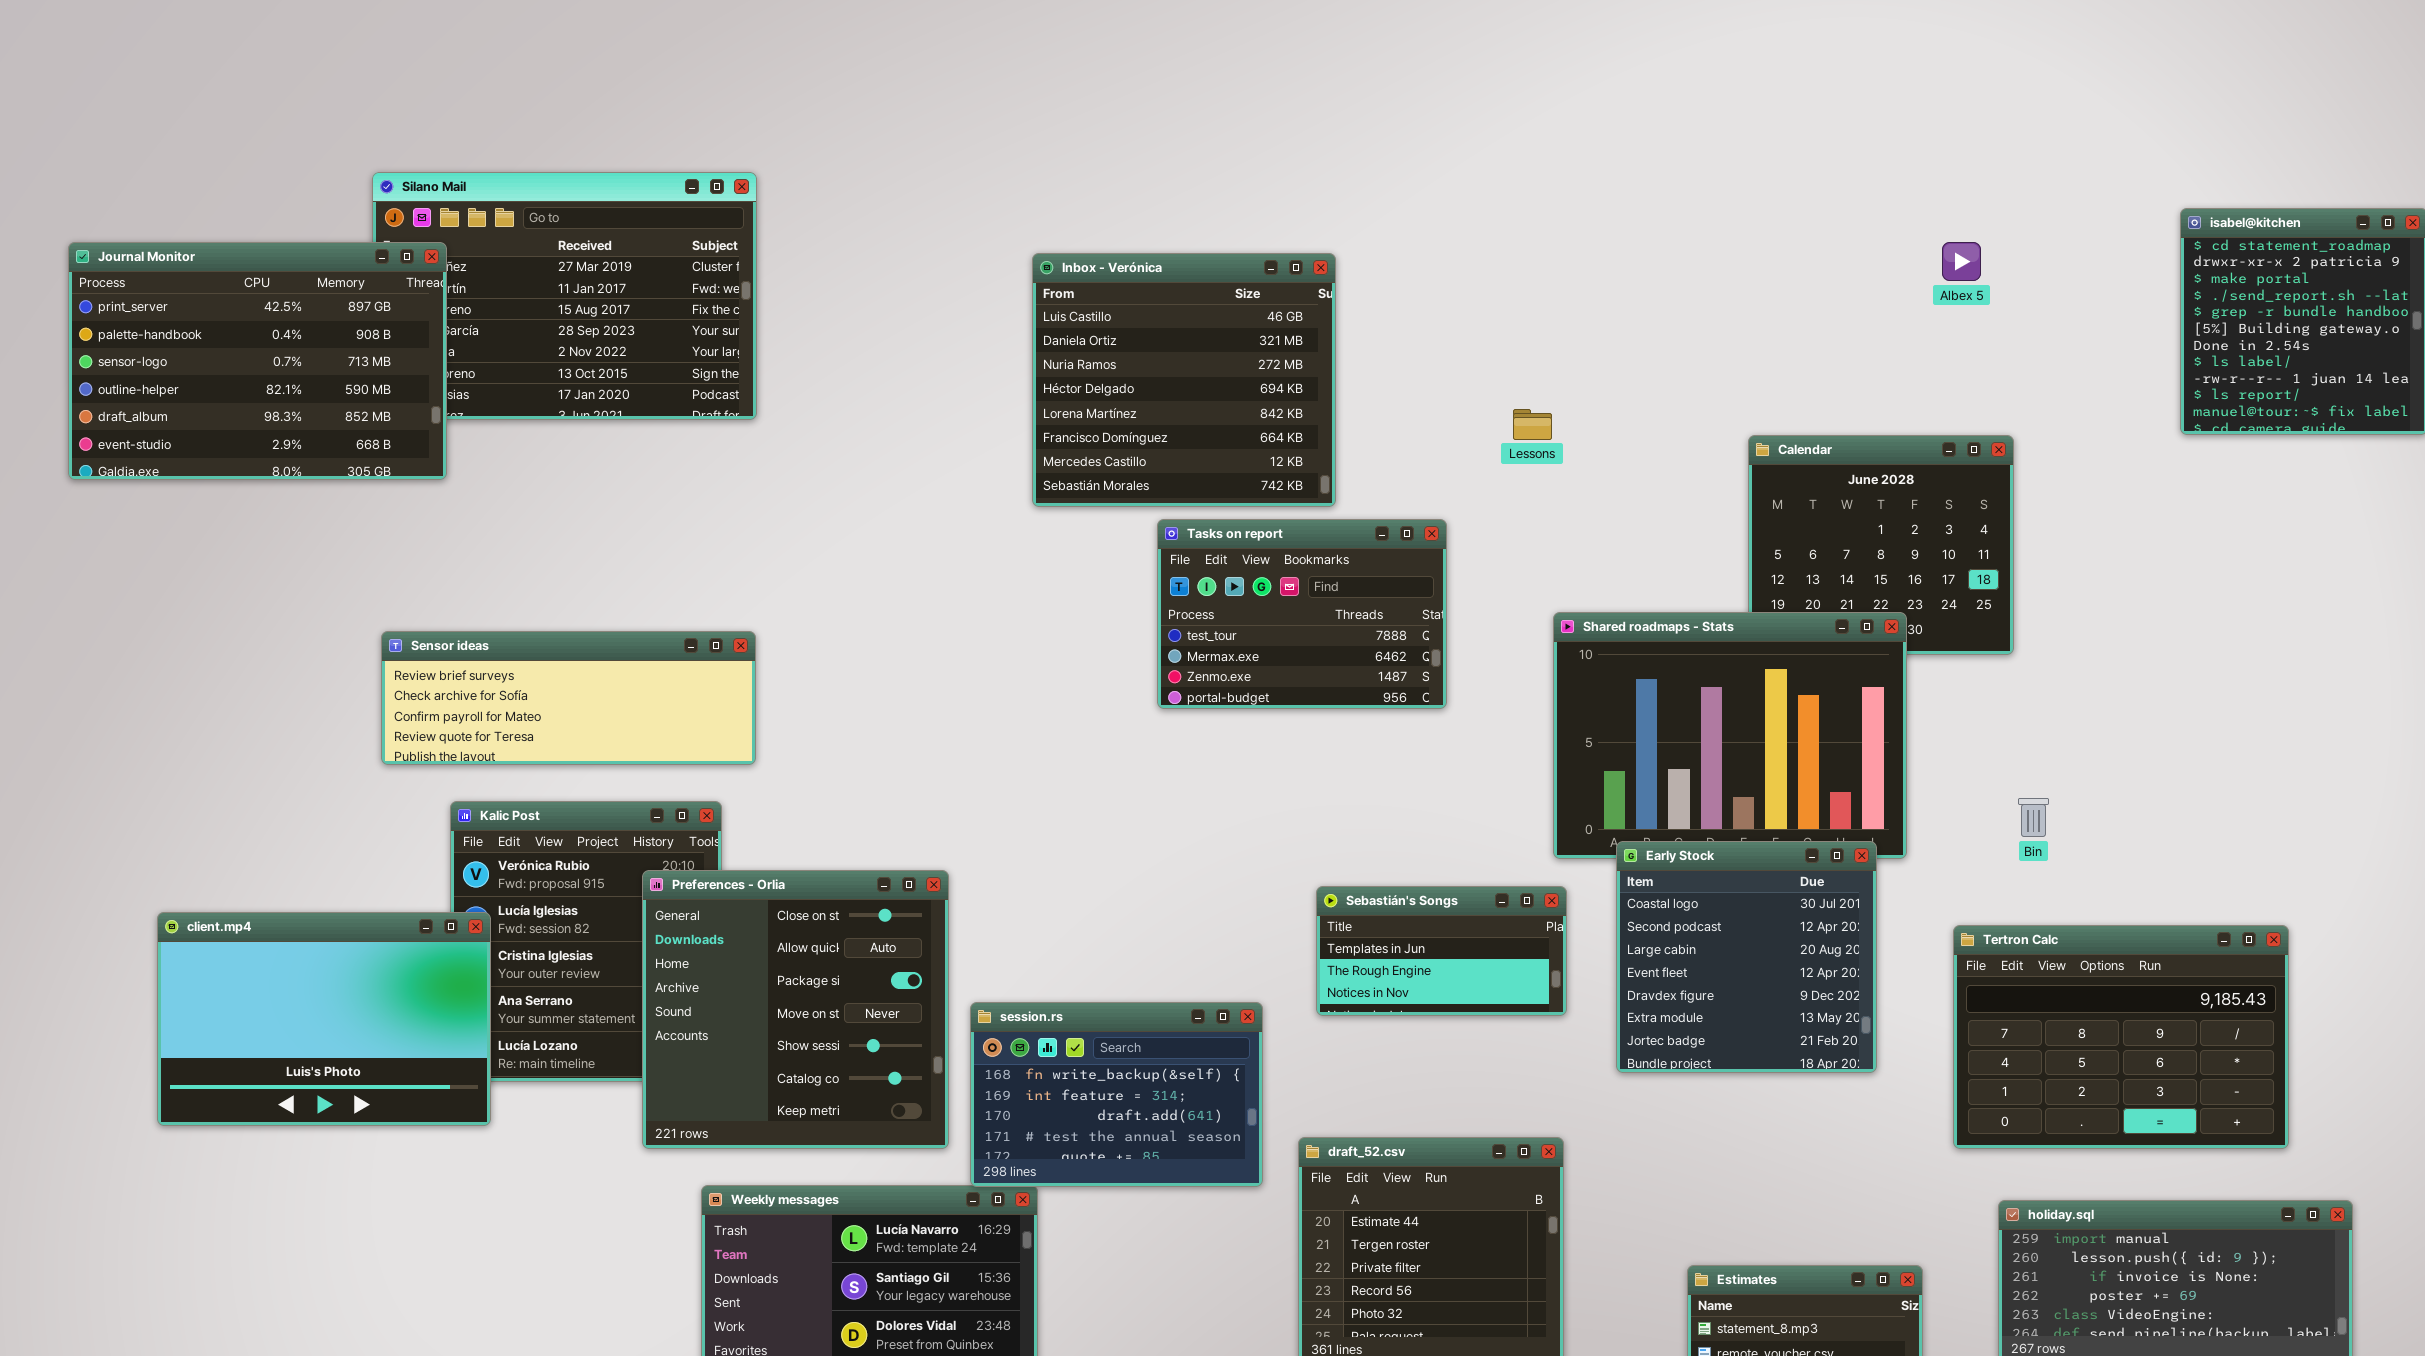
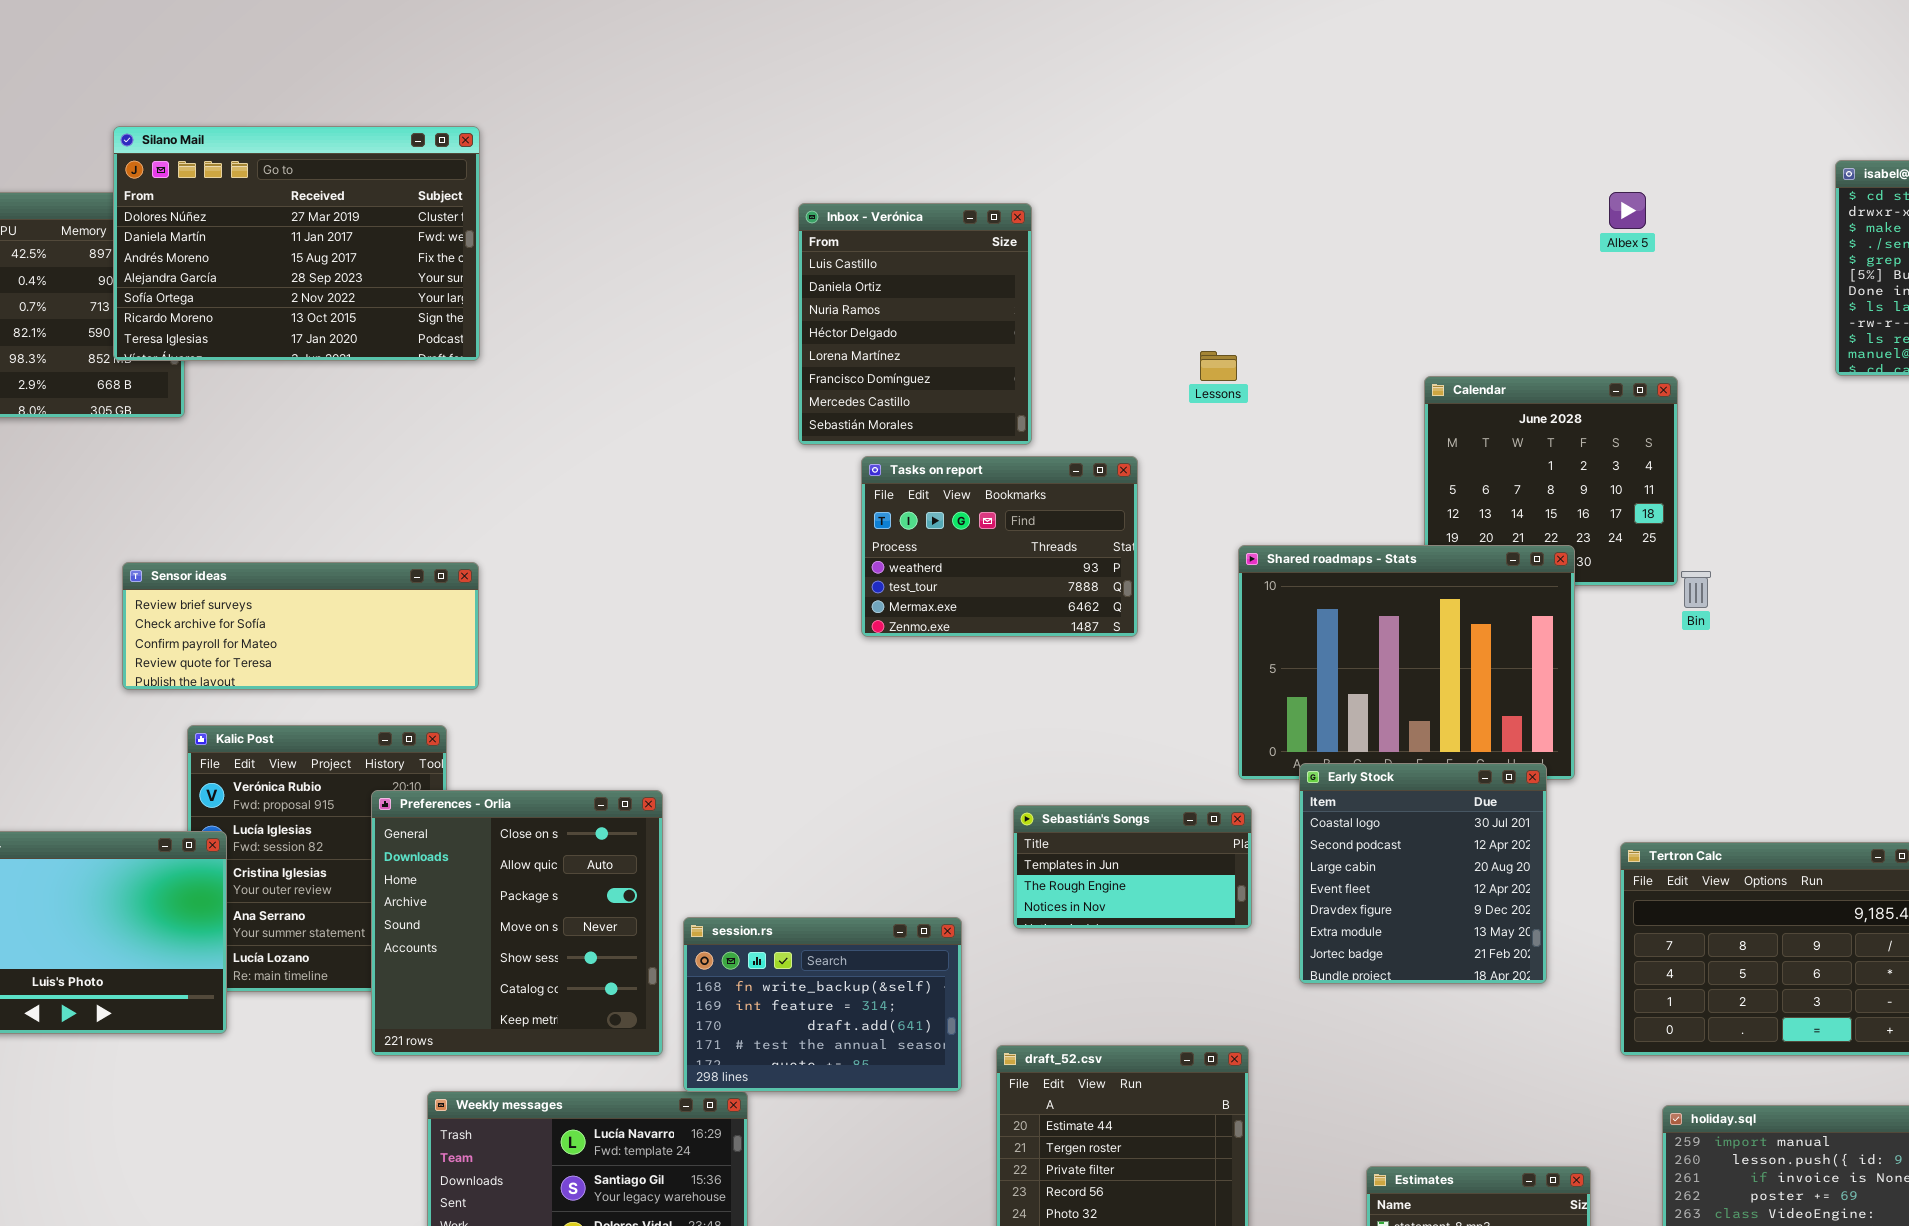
Silano Mail: [372,172,757,420] -> [113,126,480,361], raised
Inbox - Verónica: [1032,253,1336,507] -> [798,203,1032,445], resized
Tasks on report: [1157,519,1447,709] -> [861,456,1138,637], scrolled up 1 row
Bin: [2018,798,2049,837] -> [1681,571,1711,608], moved

